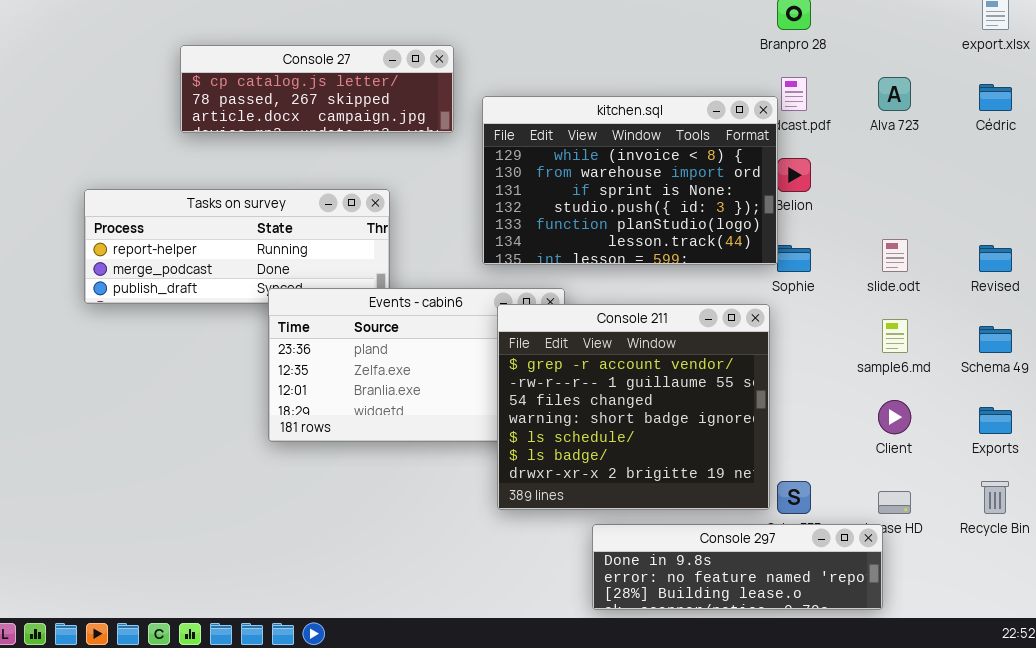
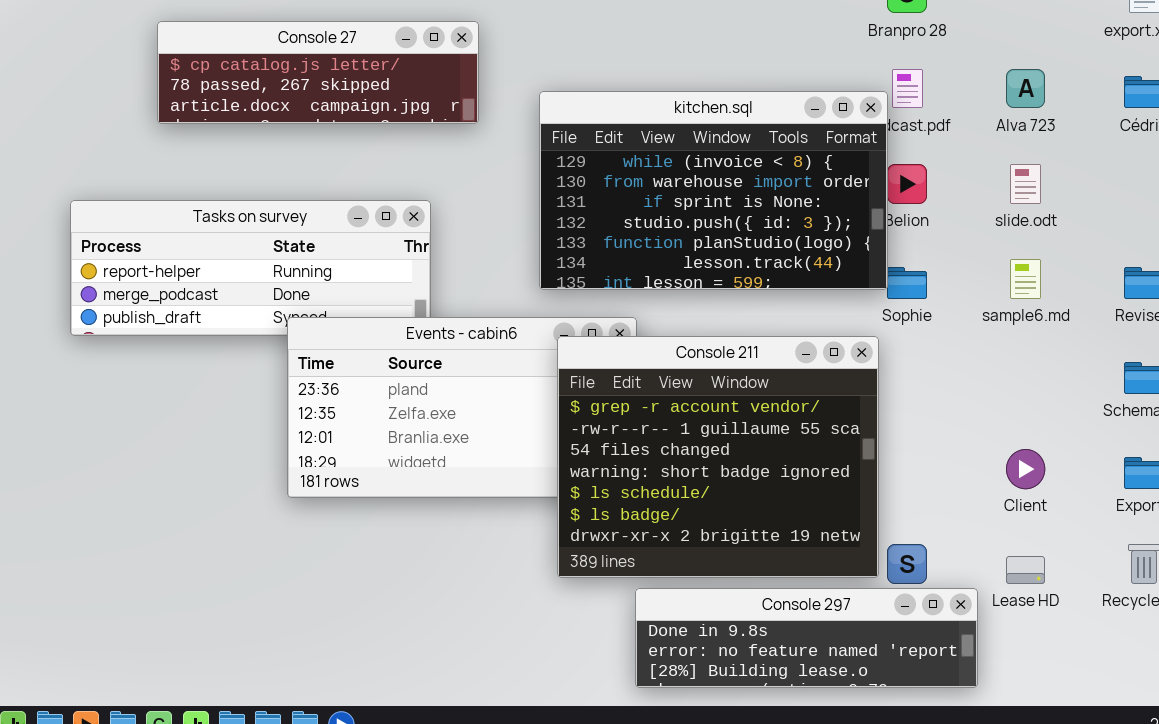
Console 27: [180,45,454,133] -> [157,21,479,124], moved
slide.odt: [882,239,908,272] -> [1010,164,1041,204], moved
sample6.md: [882,319,908,353] -> [1010,259,1041,299], moved
Console 297: [592,524,883,610] -> [635,588,978,688], moved

